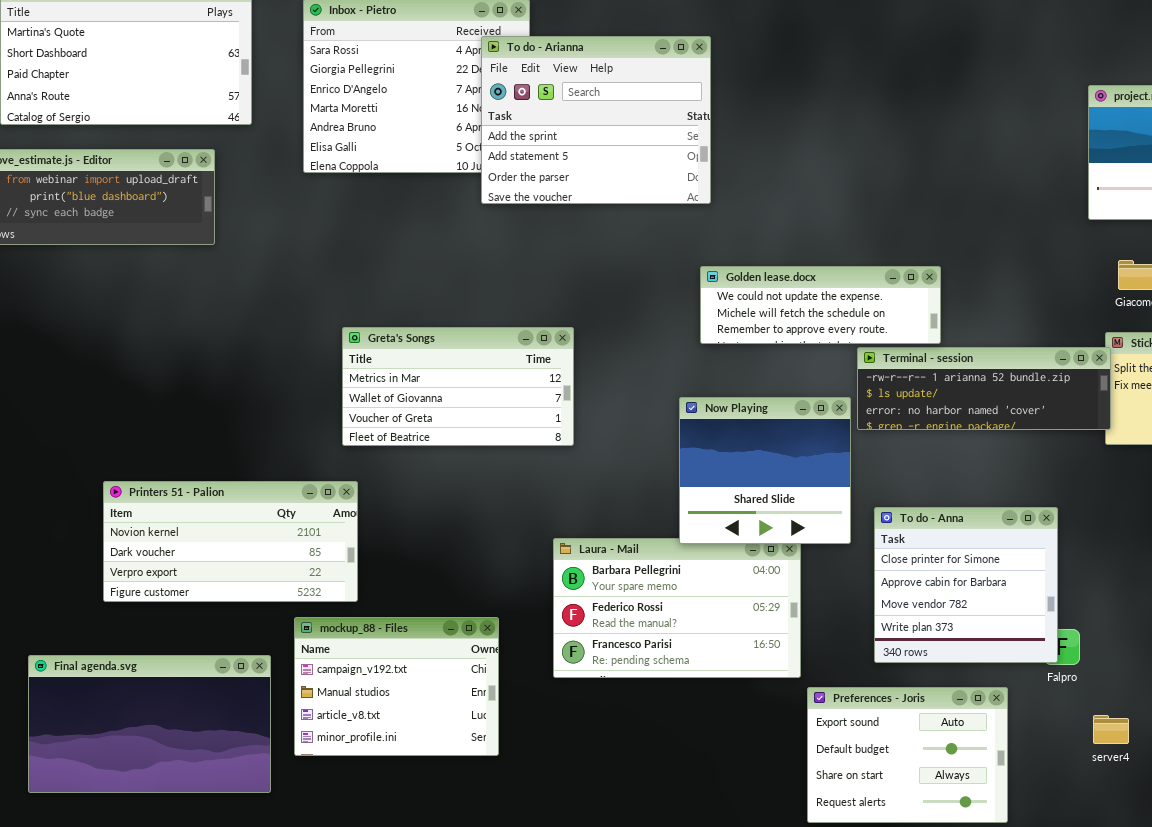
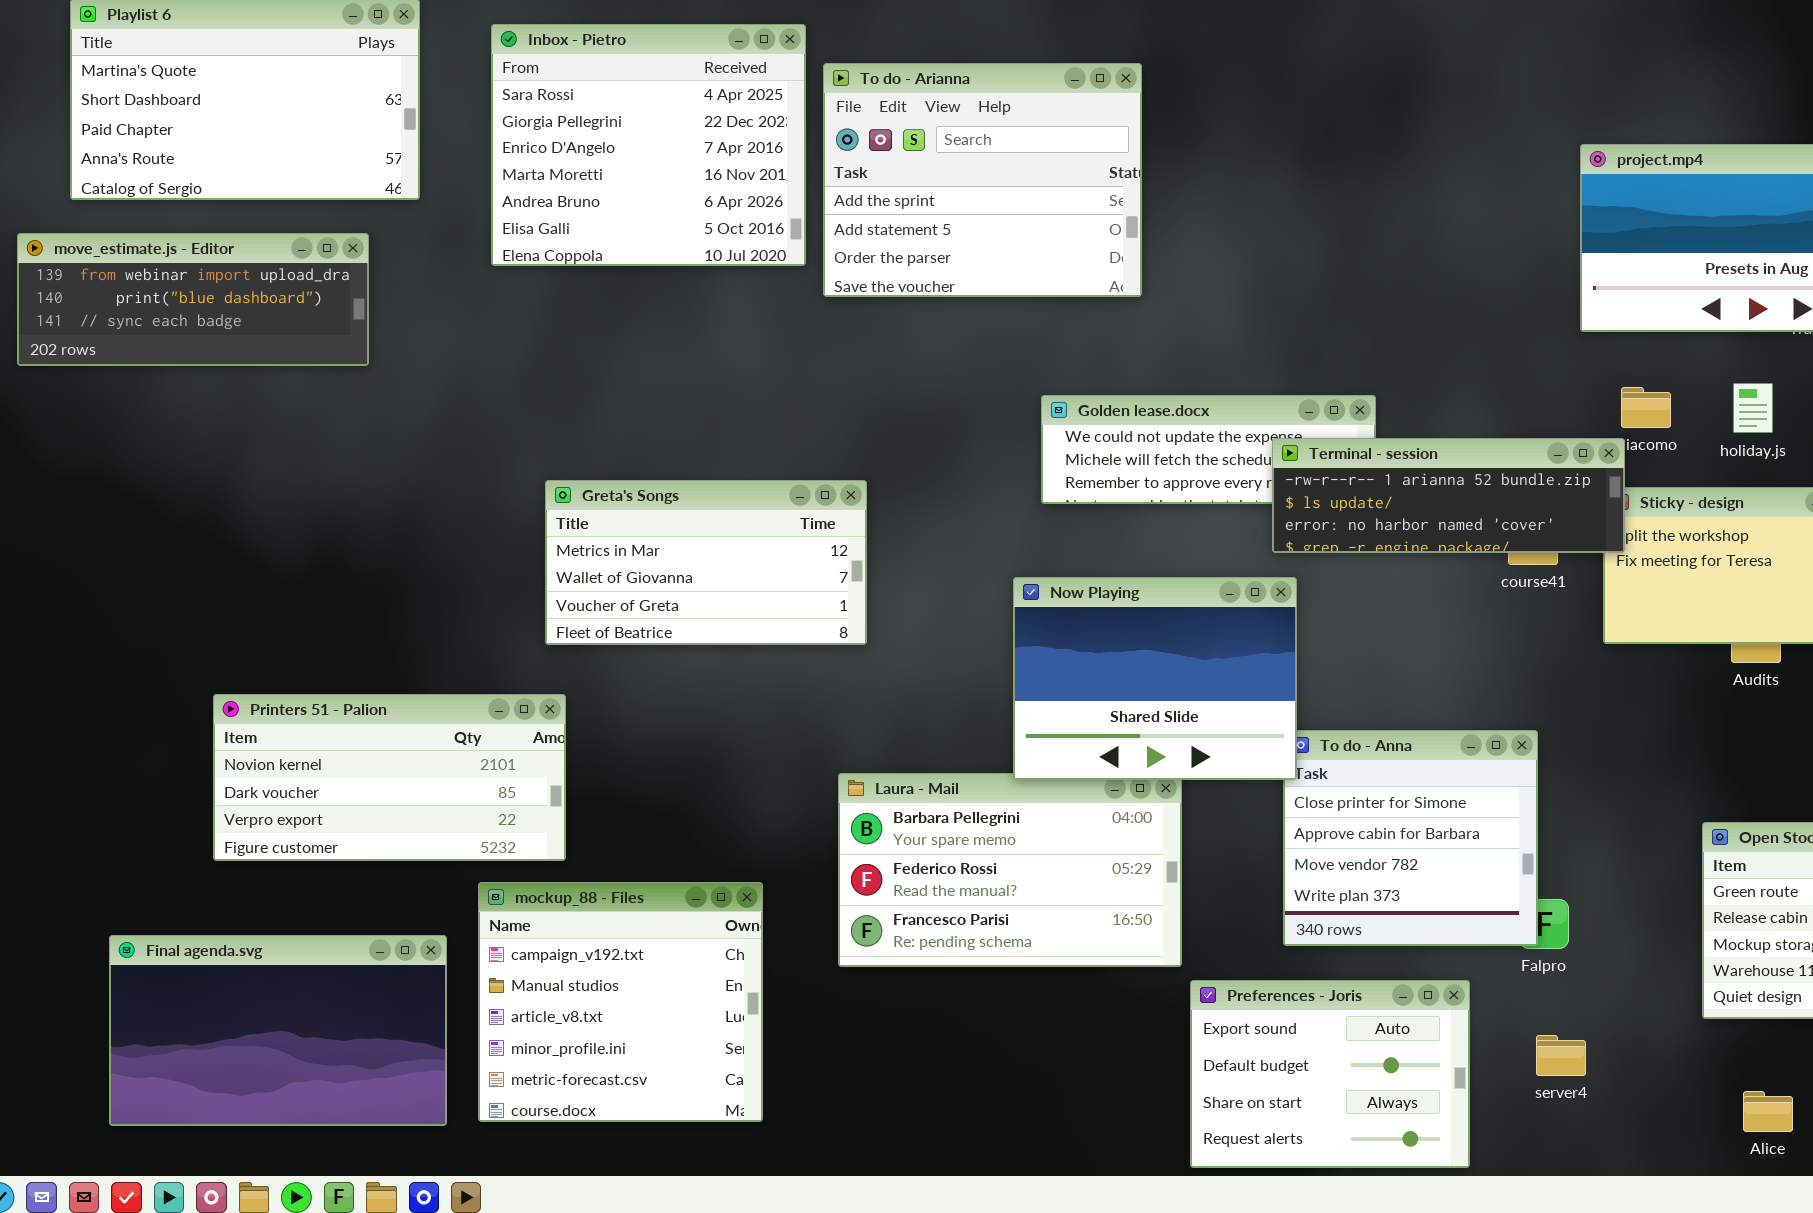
To do - Arianna: [481,36,711,204] -> [823,63,1142,297], moved
Terminal - session: [857,347,1111,430] -> [1272,438,1625,553], moved
Now Playing: [679,397,851,544] -> [1013,577,1297,780], resized
mockup_88 - Files: [294,617,499,756] -> [478,882,763,1122], resized
server4: [1093,715,1129,744] -> [1536,1035,1586,1076], moved

